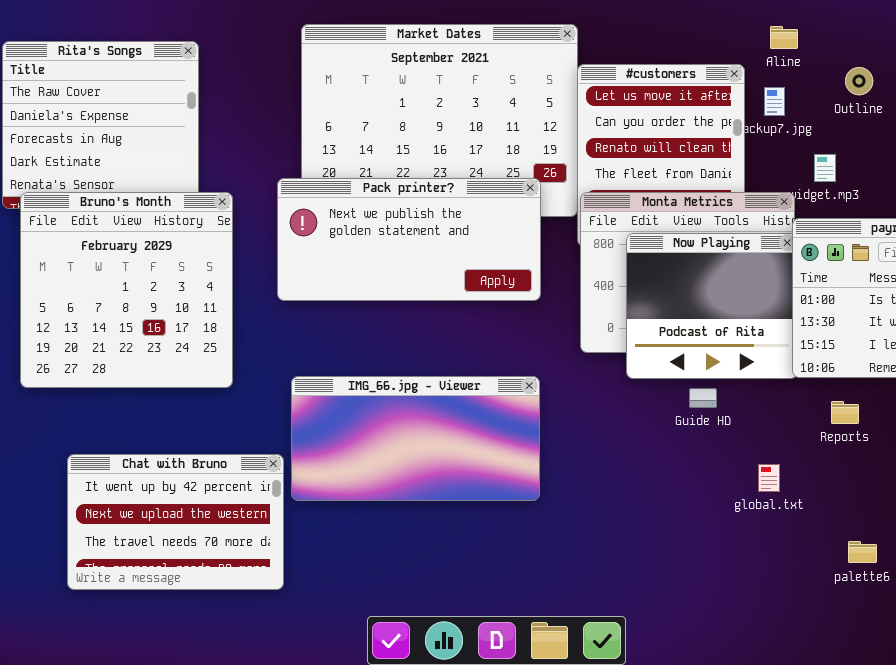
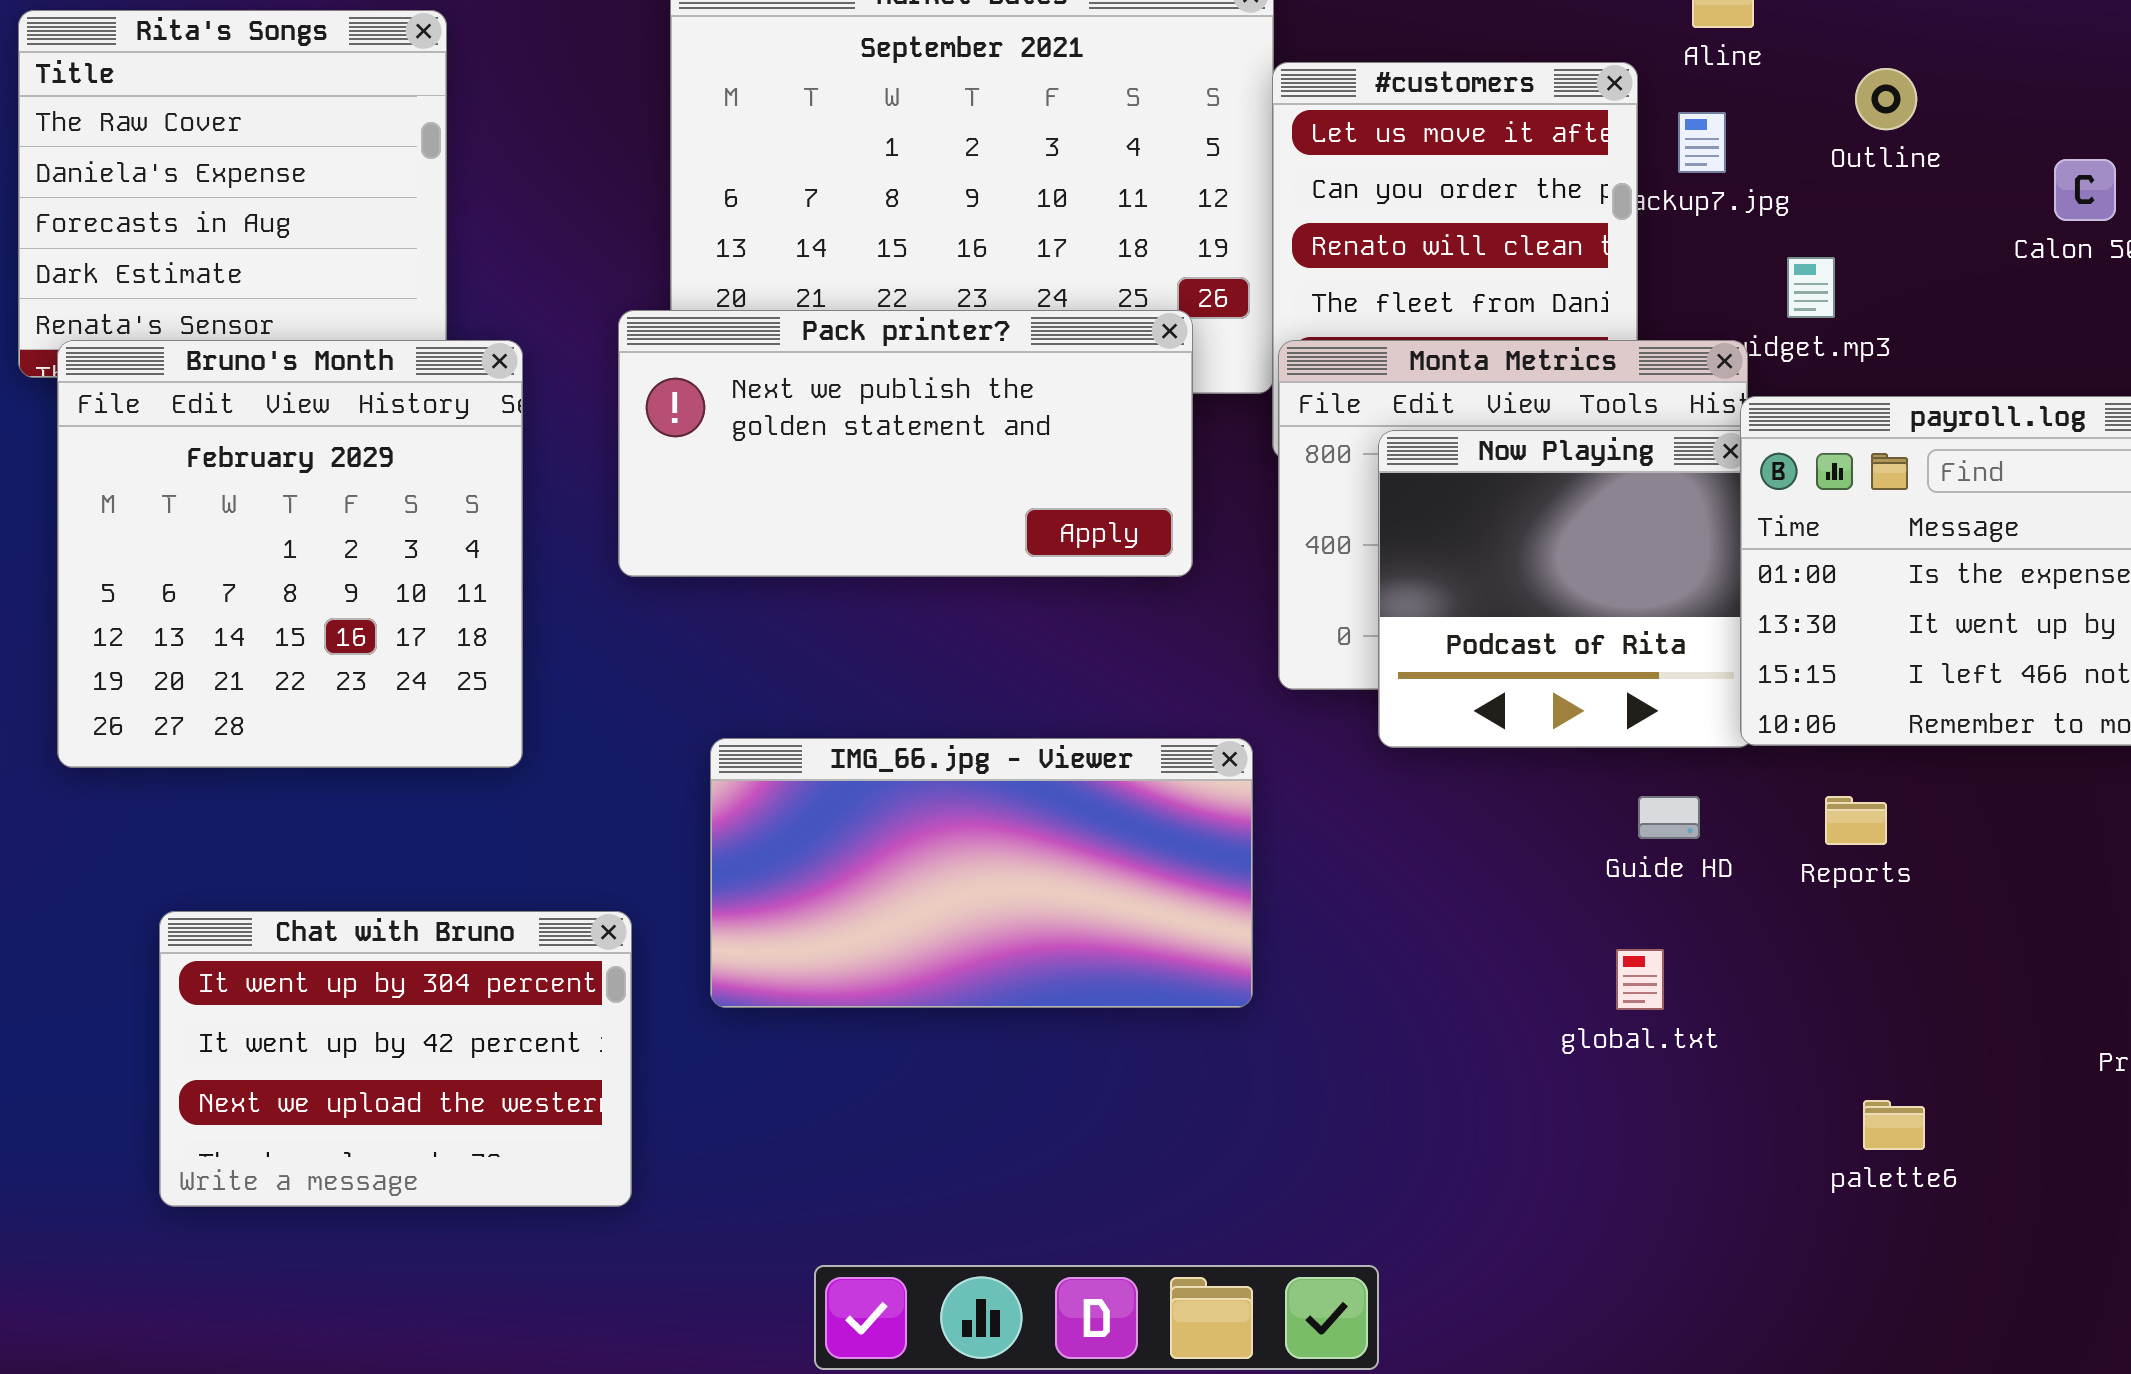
IMG_66.jpg - Viewer: [291,376,540,501] -> [710,738,1253,1008], moved
Guide HD: [689,388,717,408] -> [1638,796,1700,839], moved
Chat with Bruno: [67,454,284,590] -> [159,911,632,1207], scrolled up 1 row
global.txt: [758,464,780,492] -> [1616,949,1664,1010], moved

